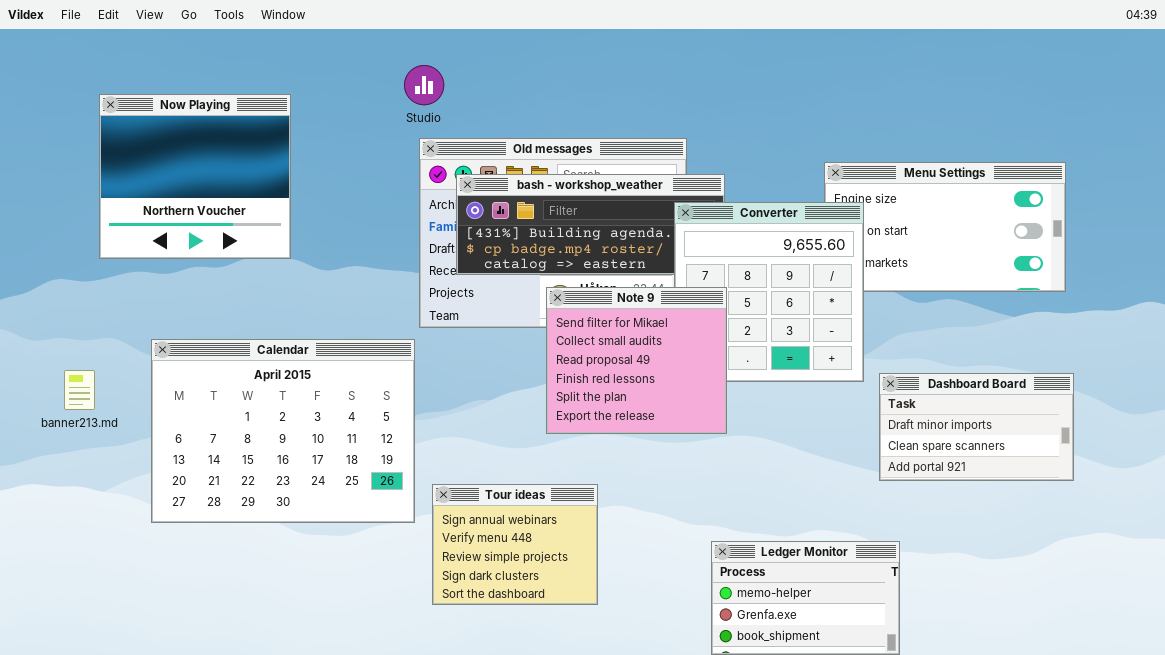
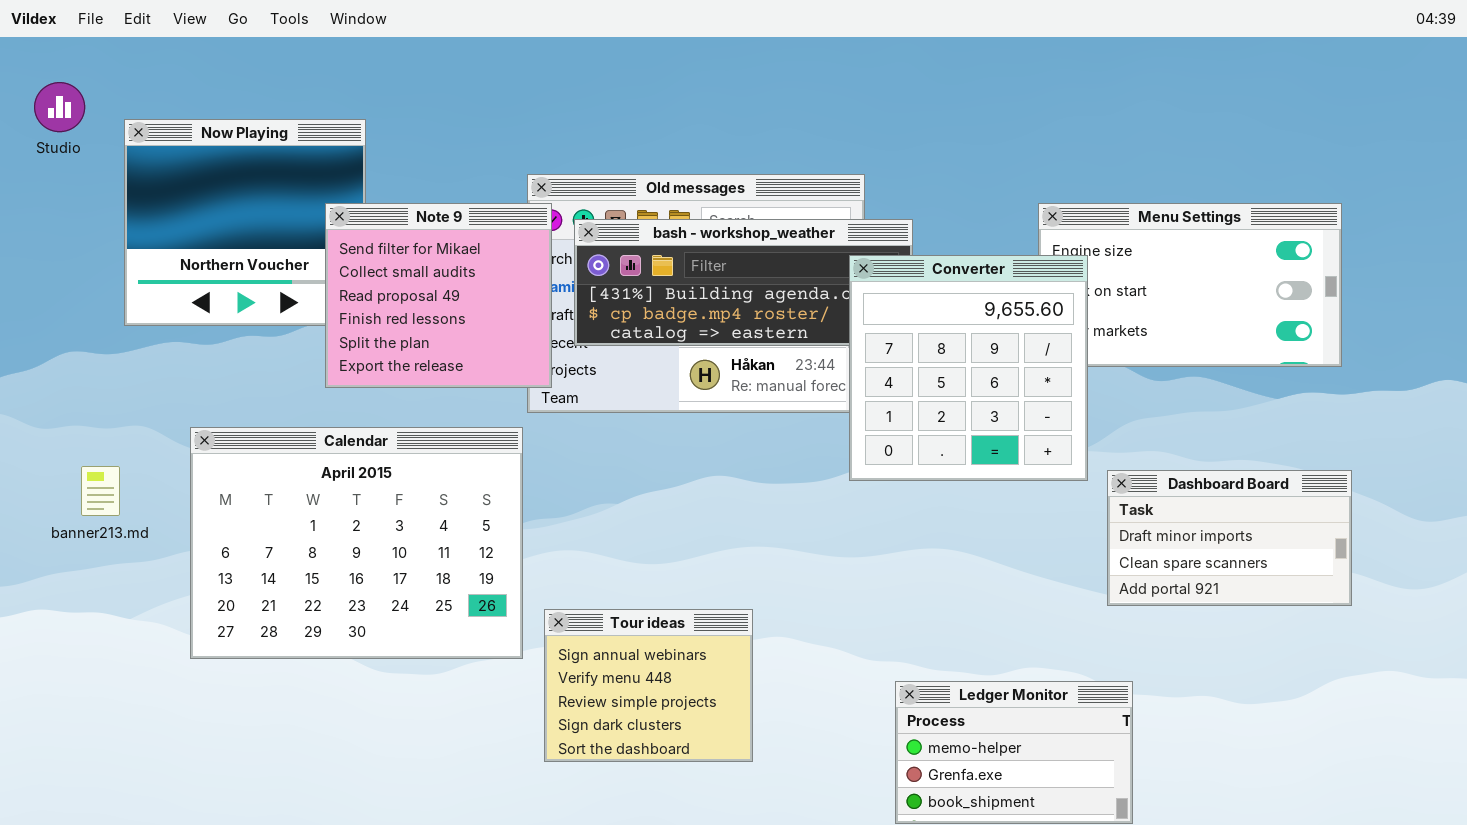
Studio: [404,65,444,105] -> [34,82,85,132], moved
Note 9: [546,287,727,434] -> [325,203,552,388], moved

